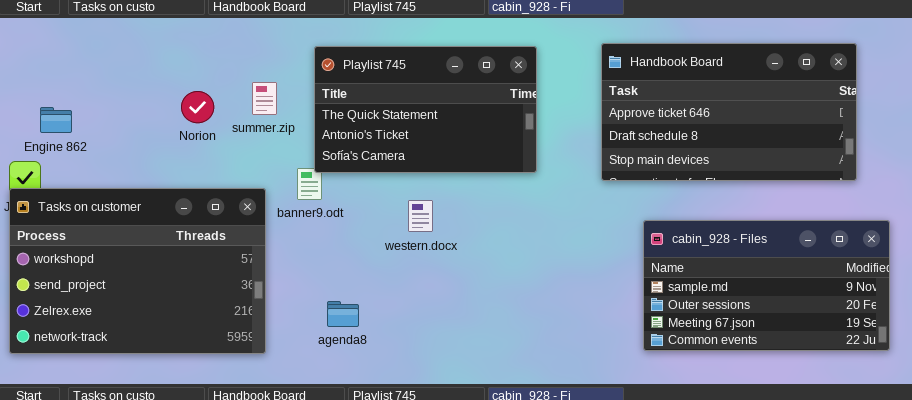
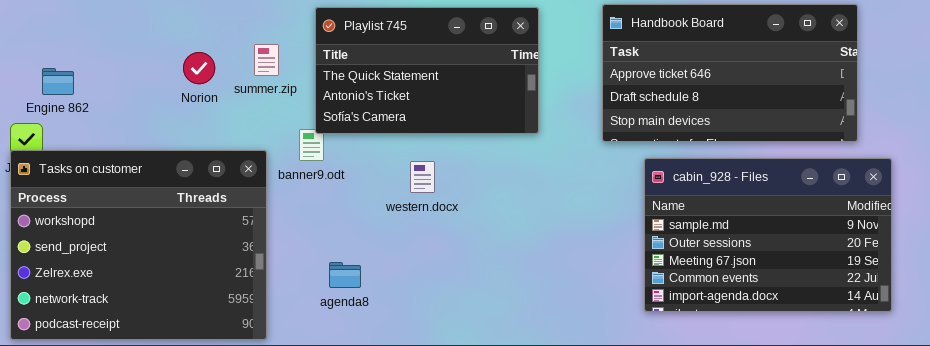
Tasks on customer: [9,188,266,354] -> [10,150,267,340], resized
cabin_928 - Files: [643,220,890,351] -> [644,158,892,312], resized

